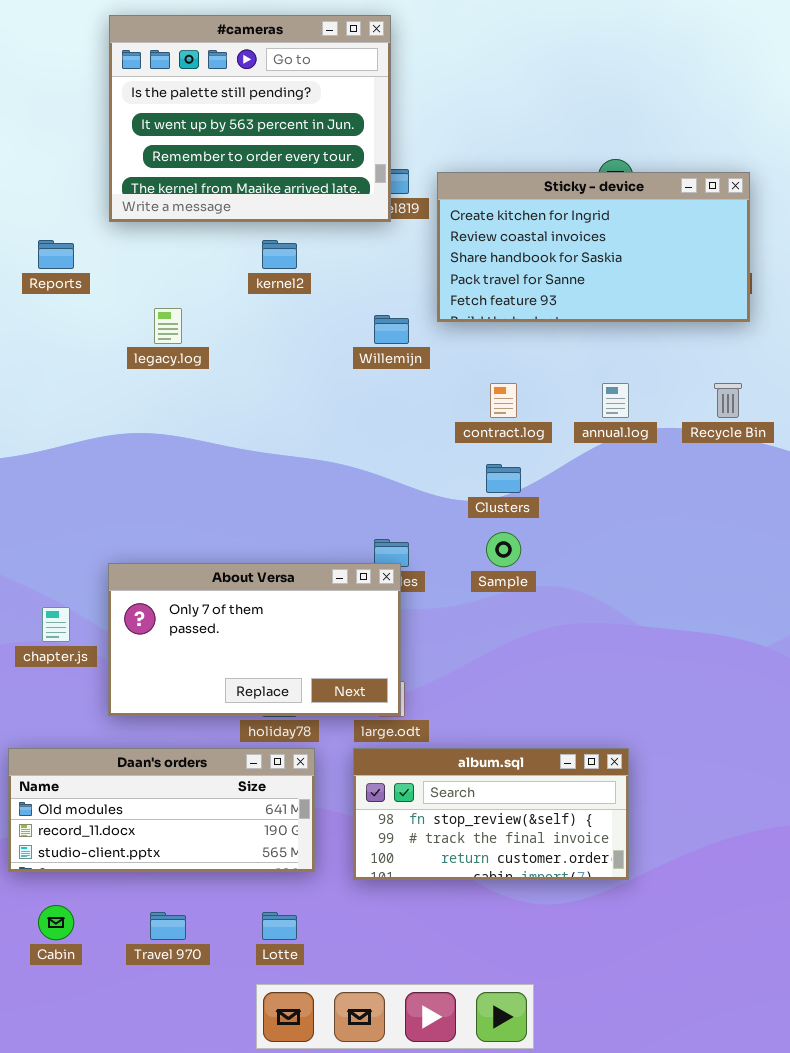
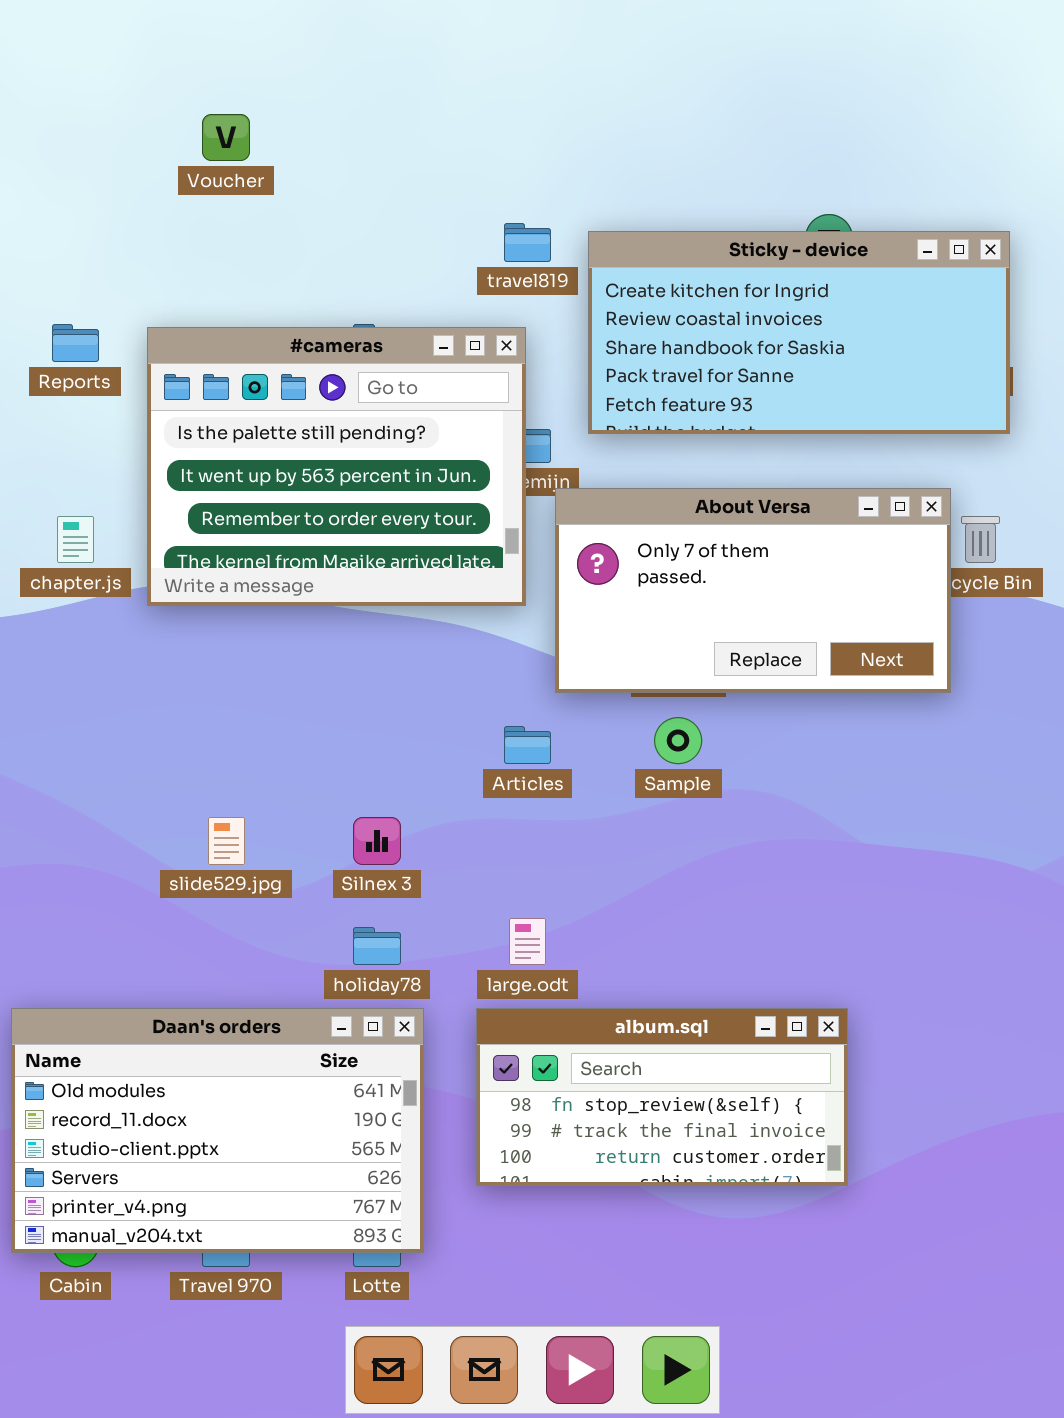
#cameras: [109,15,391,222] -> [147,327,526,606], moved
About Versa: [108,563,401,716] -> [555,488,951,693], moved
chapter.js: [42,607,70,642] -> [57,516,94,563], moved
Daan's orders: [8,748,315,872] -> [11,1008,424,1253], resized

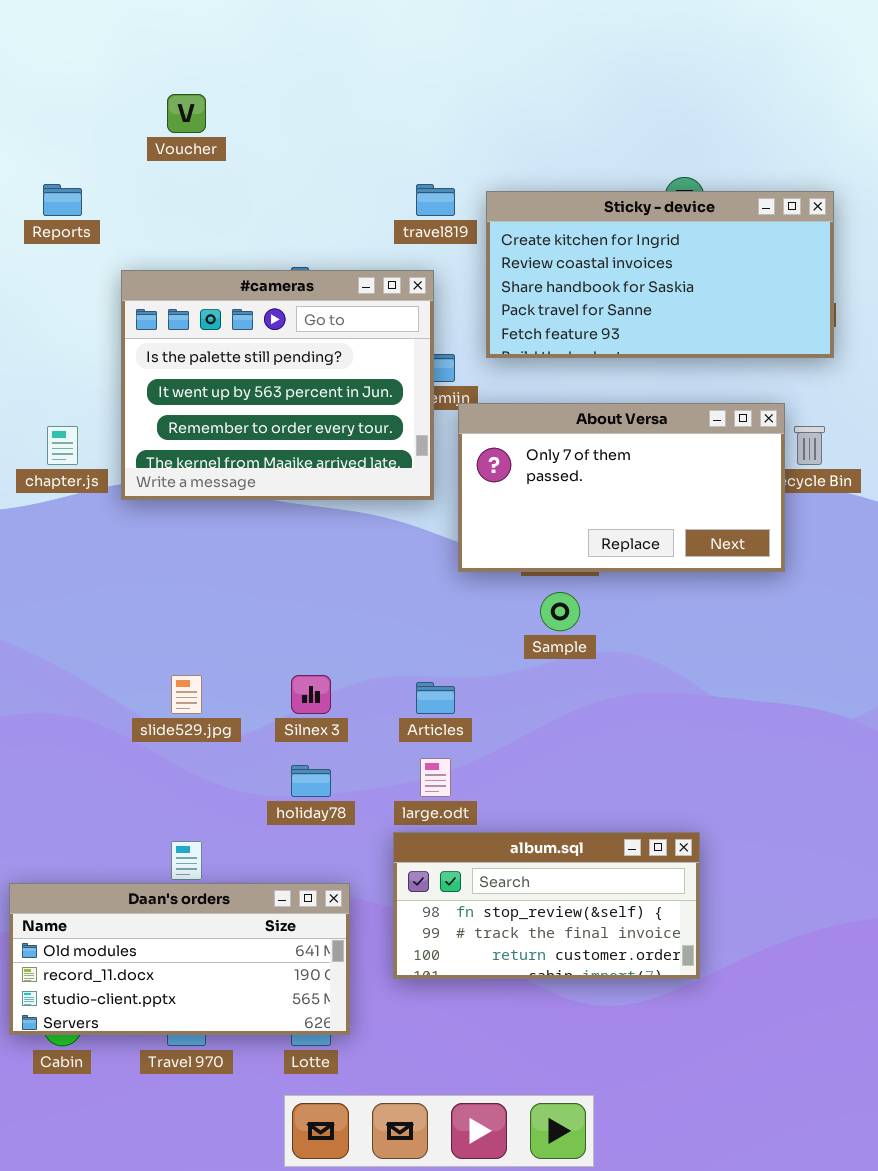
Reports: [52,324,99,362] -> [43,184,82,216], moved
Articles: [504,726,551,764] -> [416,682,455,714], moved
Daan's orders: [11,1008,424,1253] -> [9,883,350,1035], resized

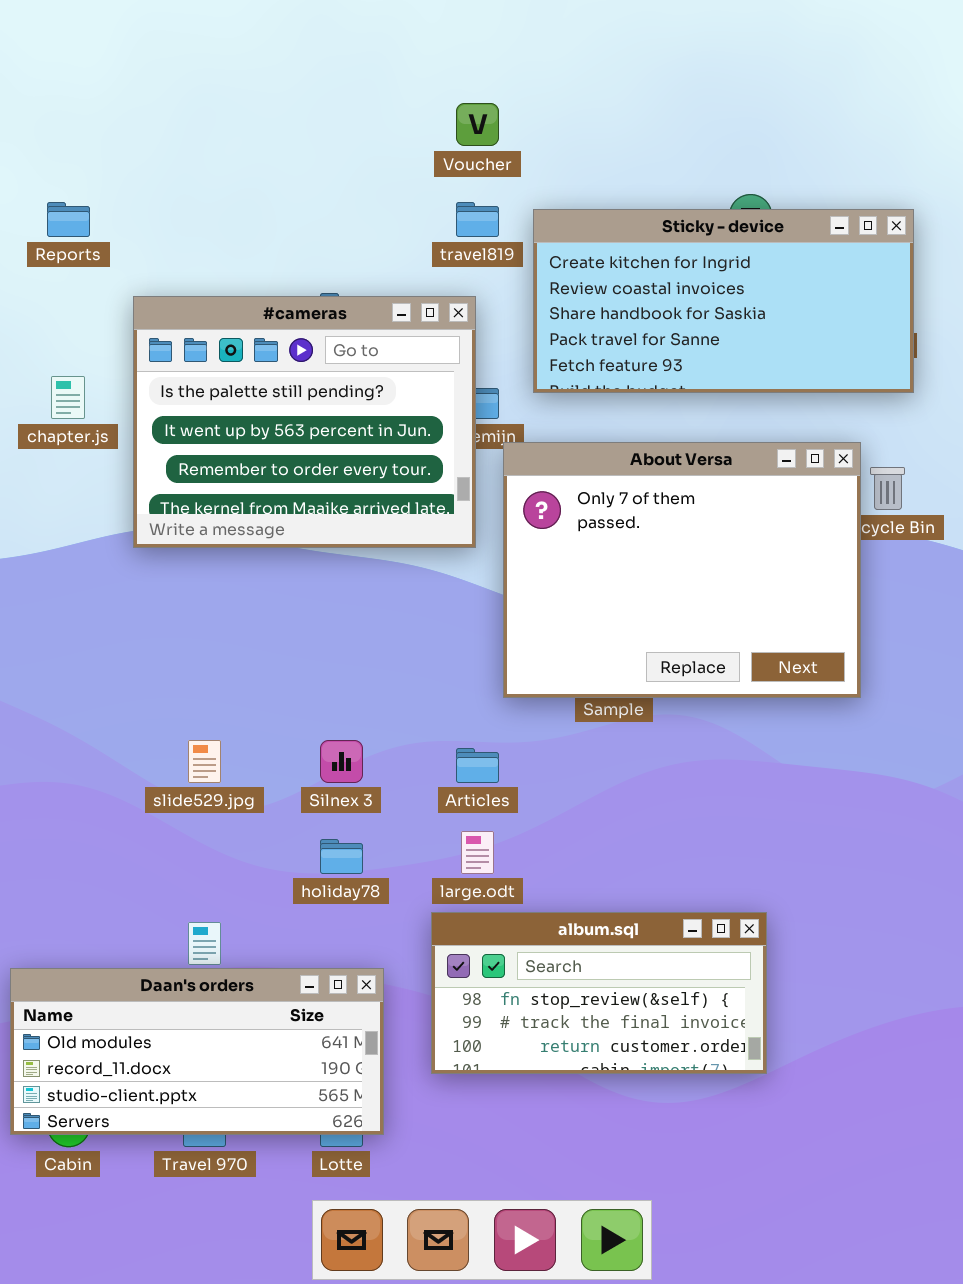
Voucher: [167,94,206,133] -> [456,103,499,146], moved
About Versa: [458,403,785,572] -> [503,442,861,698], resized
chapter.js: [47,426,78,465] -> [51,376,85,419], moved

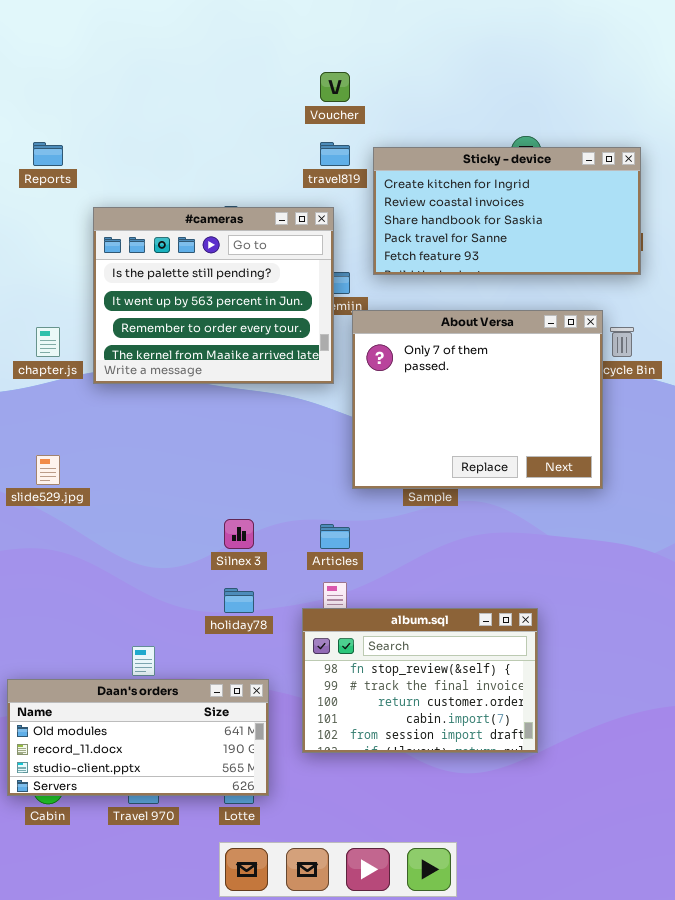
chapter.js: [51,376,85,419] -> [36,327,60,357], moved
slide529.jpg: [188,740,221,783] -> [36,455,60,485], moved
album.sql: [431,912,767,1074] -> [302,608,538,753], resized

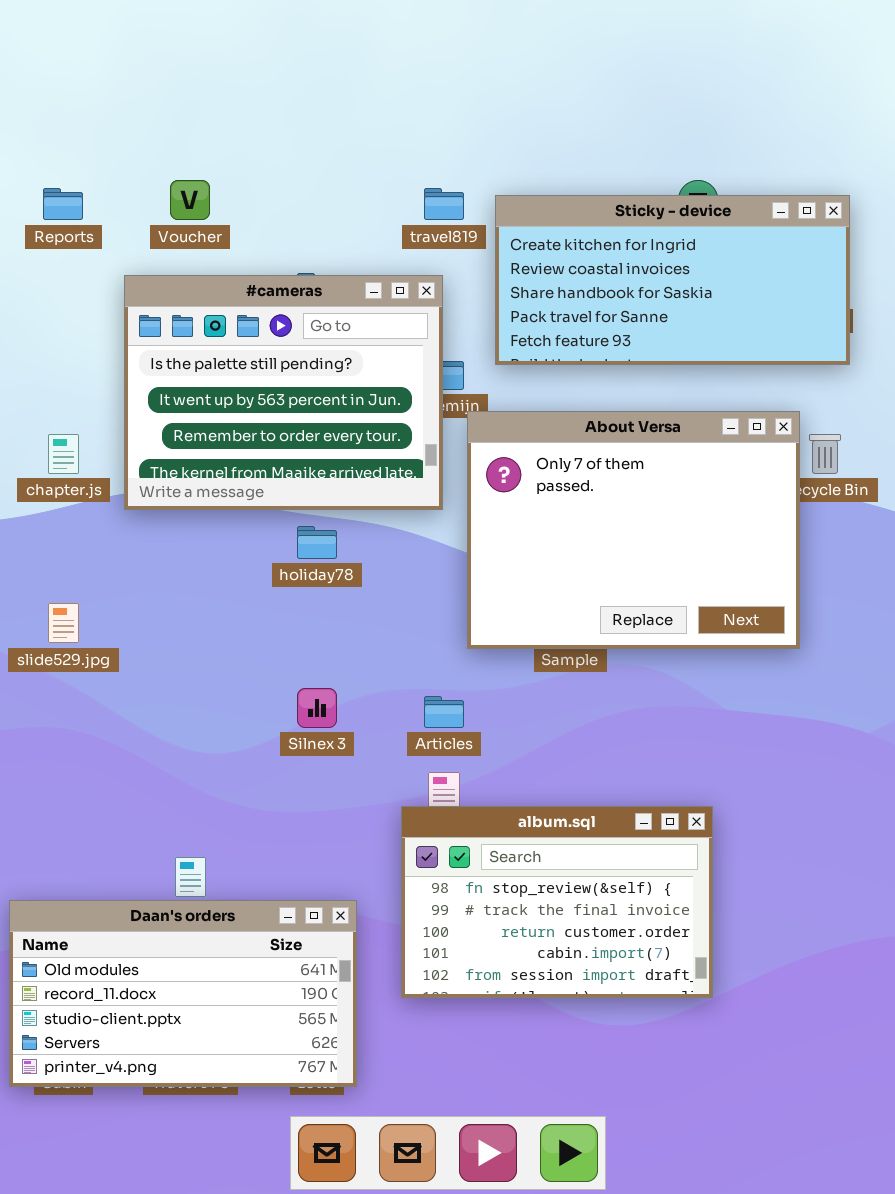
Voucher: [320,72,350,102] -> [170,180,210,220], moved
holiday78: [224,588,254,613] -> [297,526,337,559], moved
Daan's orders: [7,679,269,796] -> [9,900,357,1087], resized

